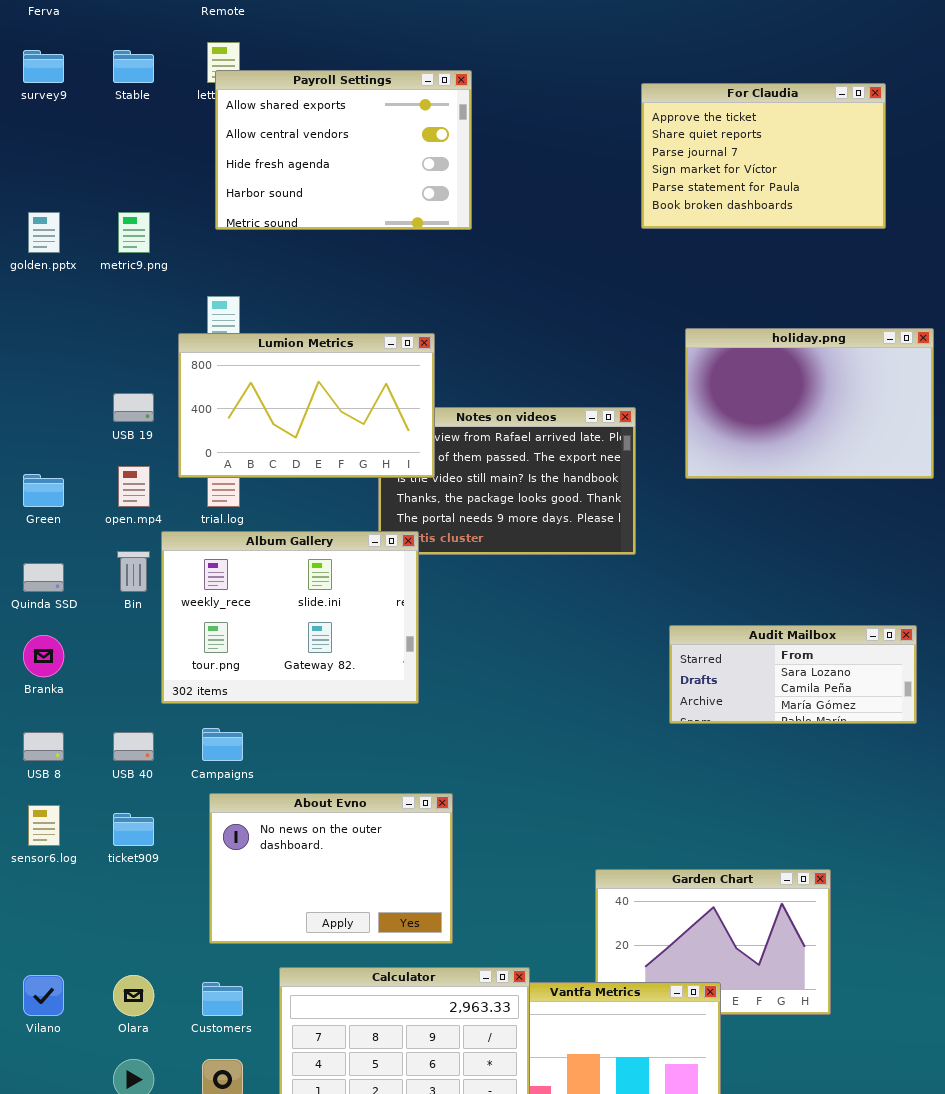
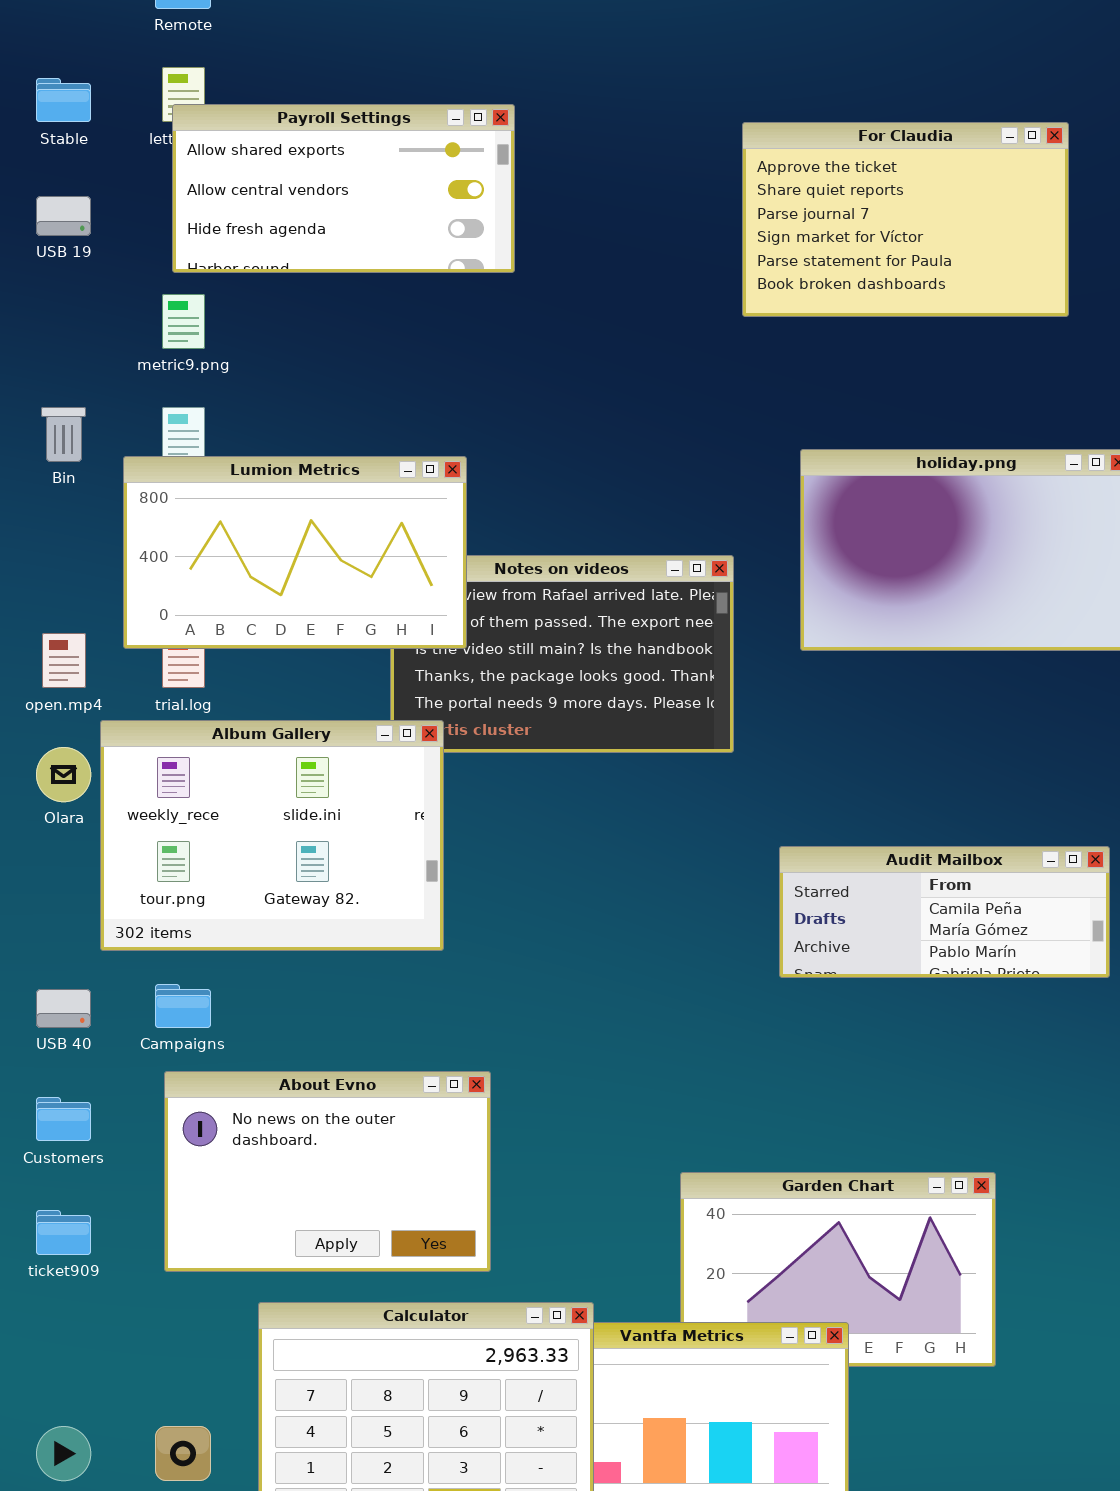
Payroll Settings: [215,70,472,230] -> [172,104,515,273], resized
metric9.png: [118,212,150,253] -> [162,294,205,349], moved
USB 19: [113,393,154,422] -> [36,196,91,236], moved
Bin: [117,551,150,592] -> [41,407,86,462], moved
Audit Mailbox: [669,625,917,724] -> [779,846,1110,978], scrolled down 1 row
ticket909: [113,813,154,846] -> [36,1210,91,1255], moved
Olara: [113,975,154,1016] -> [36,747,91,802], moved
Customers: [202,982,243,1016] -> [36,1097,91,1141], moved

